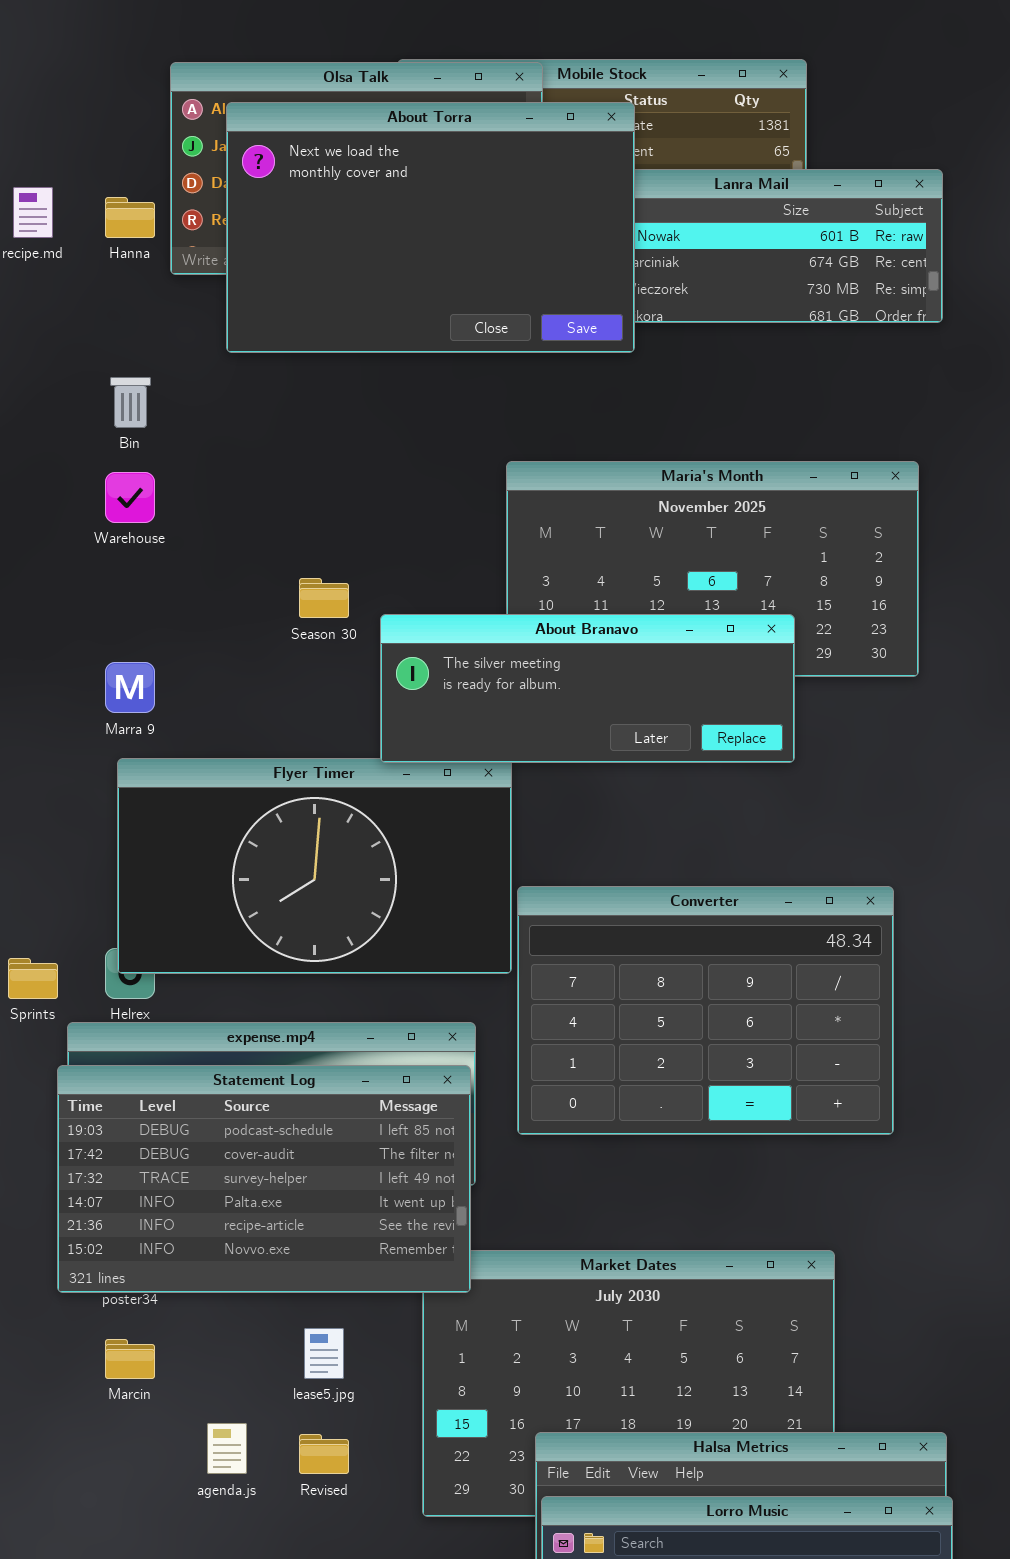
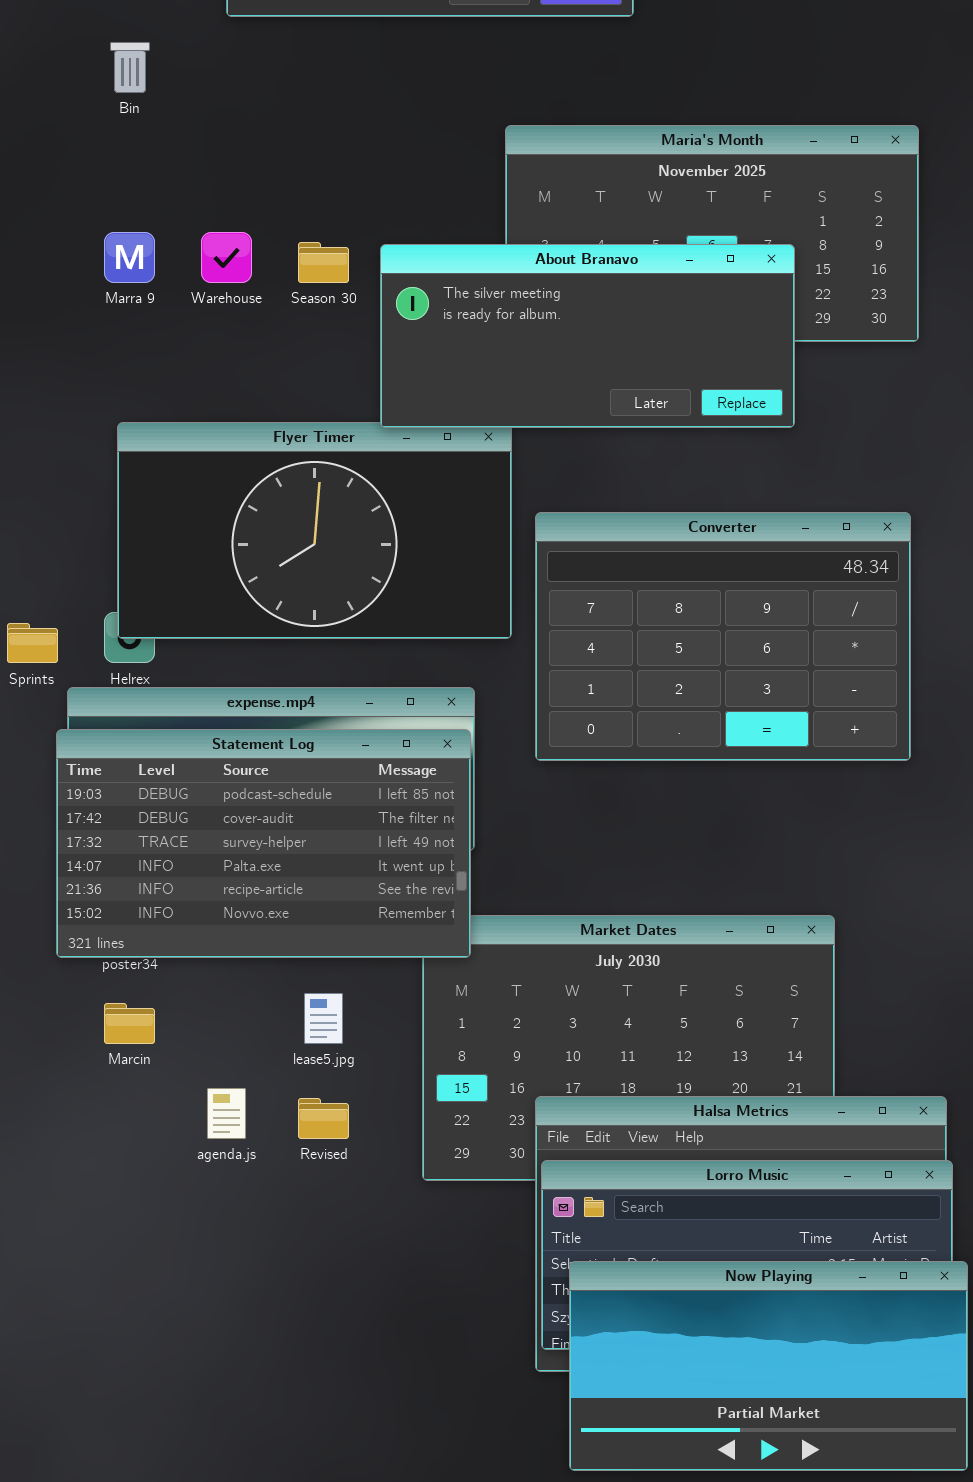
Warehouse: [105,472,155,523] -> [201,232,252,283], moved
About Branavo: [380,614,795,763] -> [380,244,795,428], resized
Marra 9: [105,662,155,713] -> [104,232,155,283], moved
Converter: [517,886,894,1135] -> [535,512,911,761], moved

